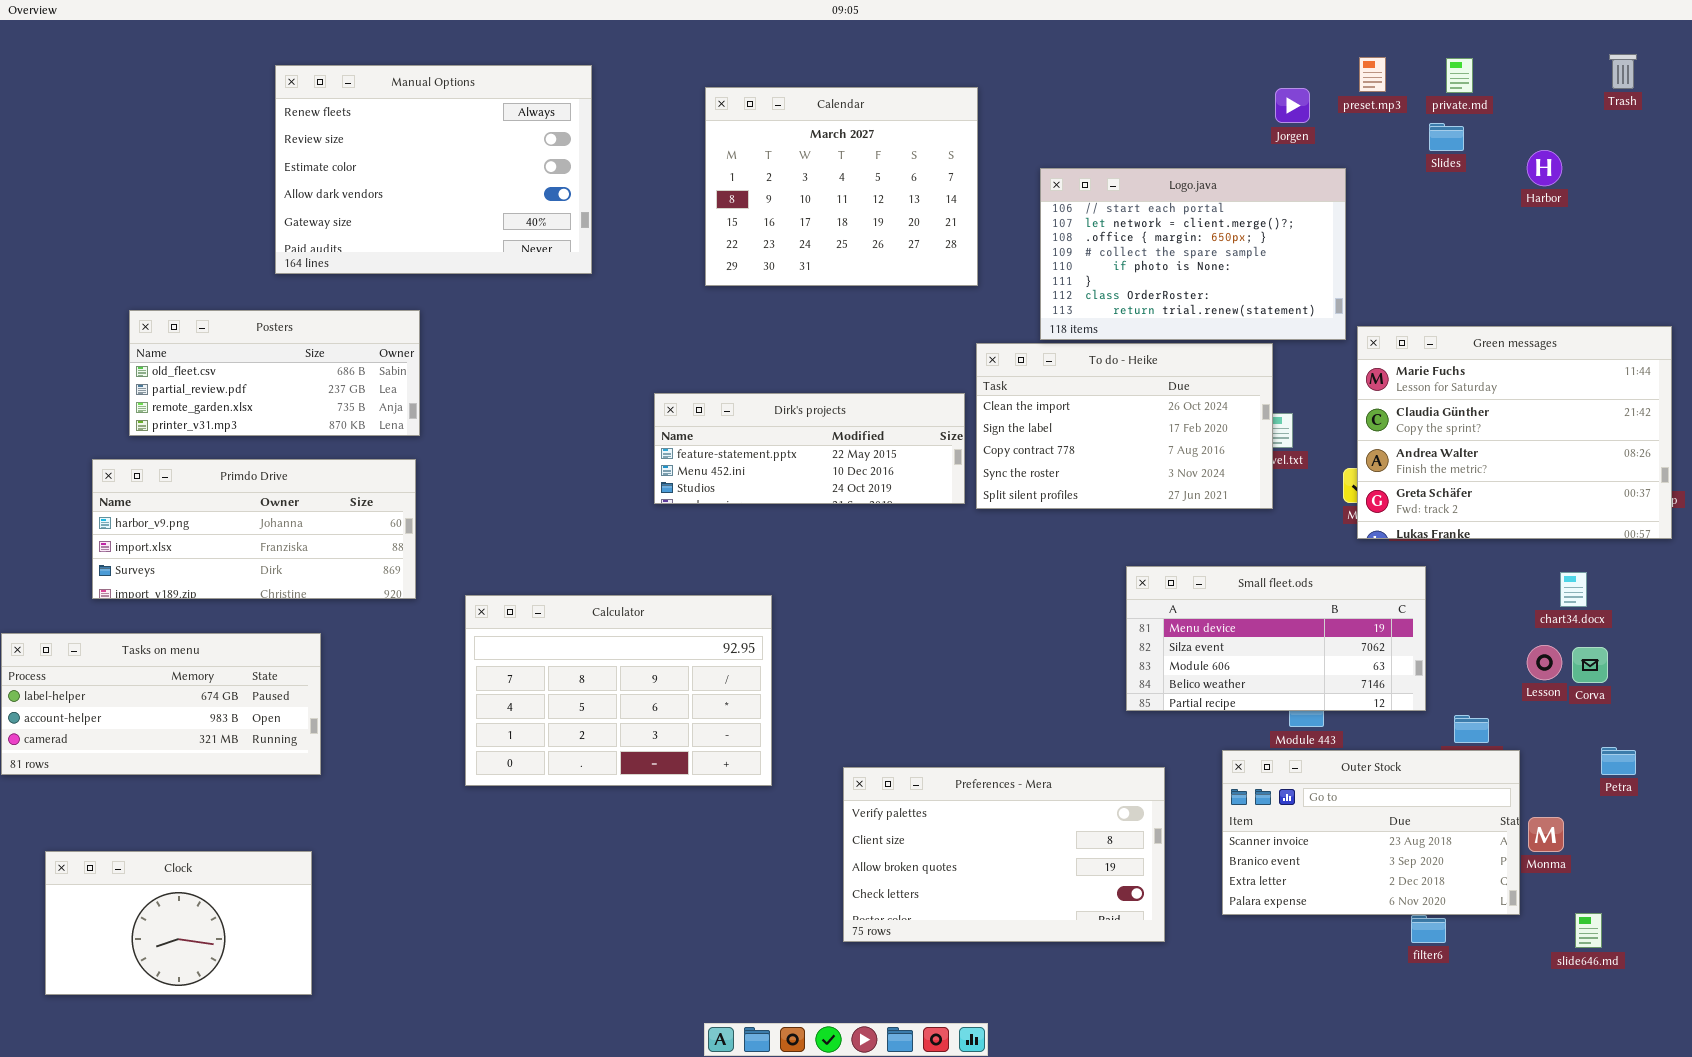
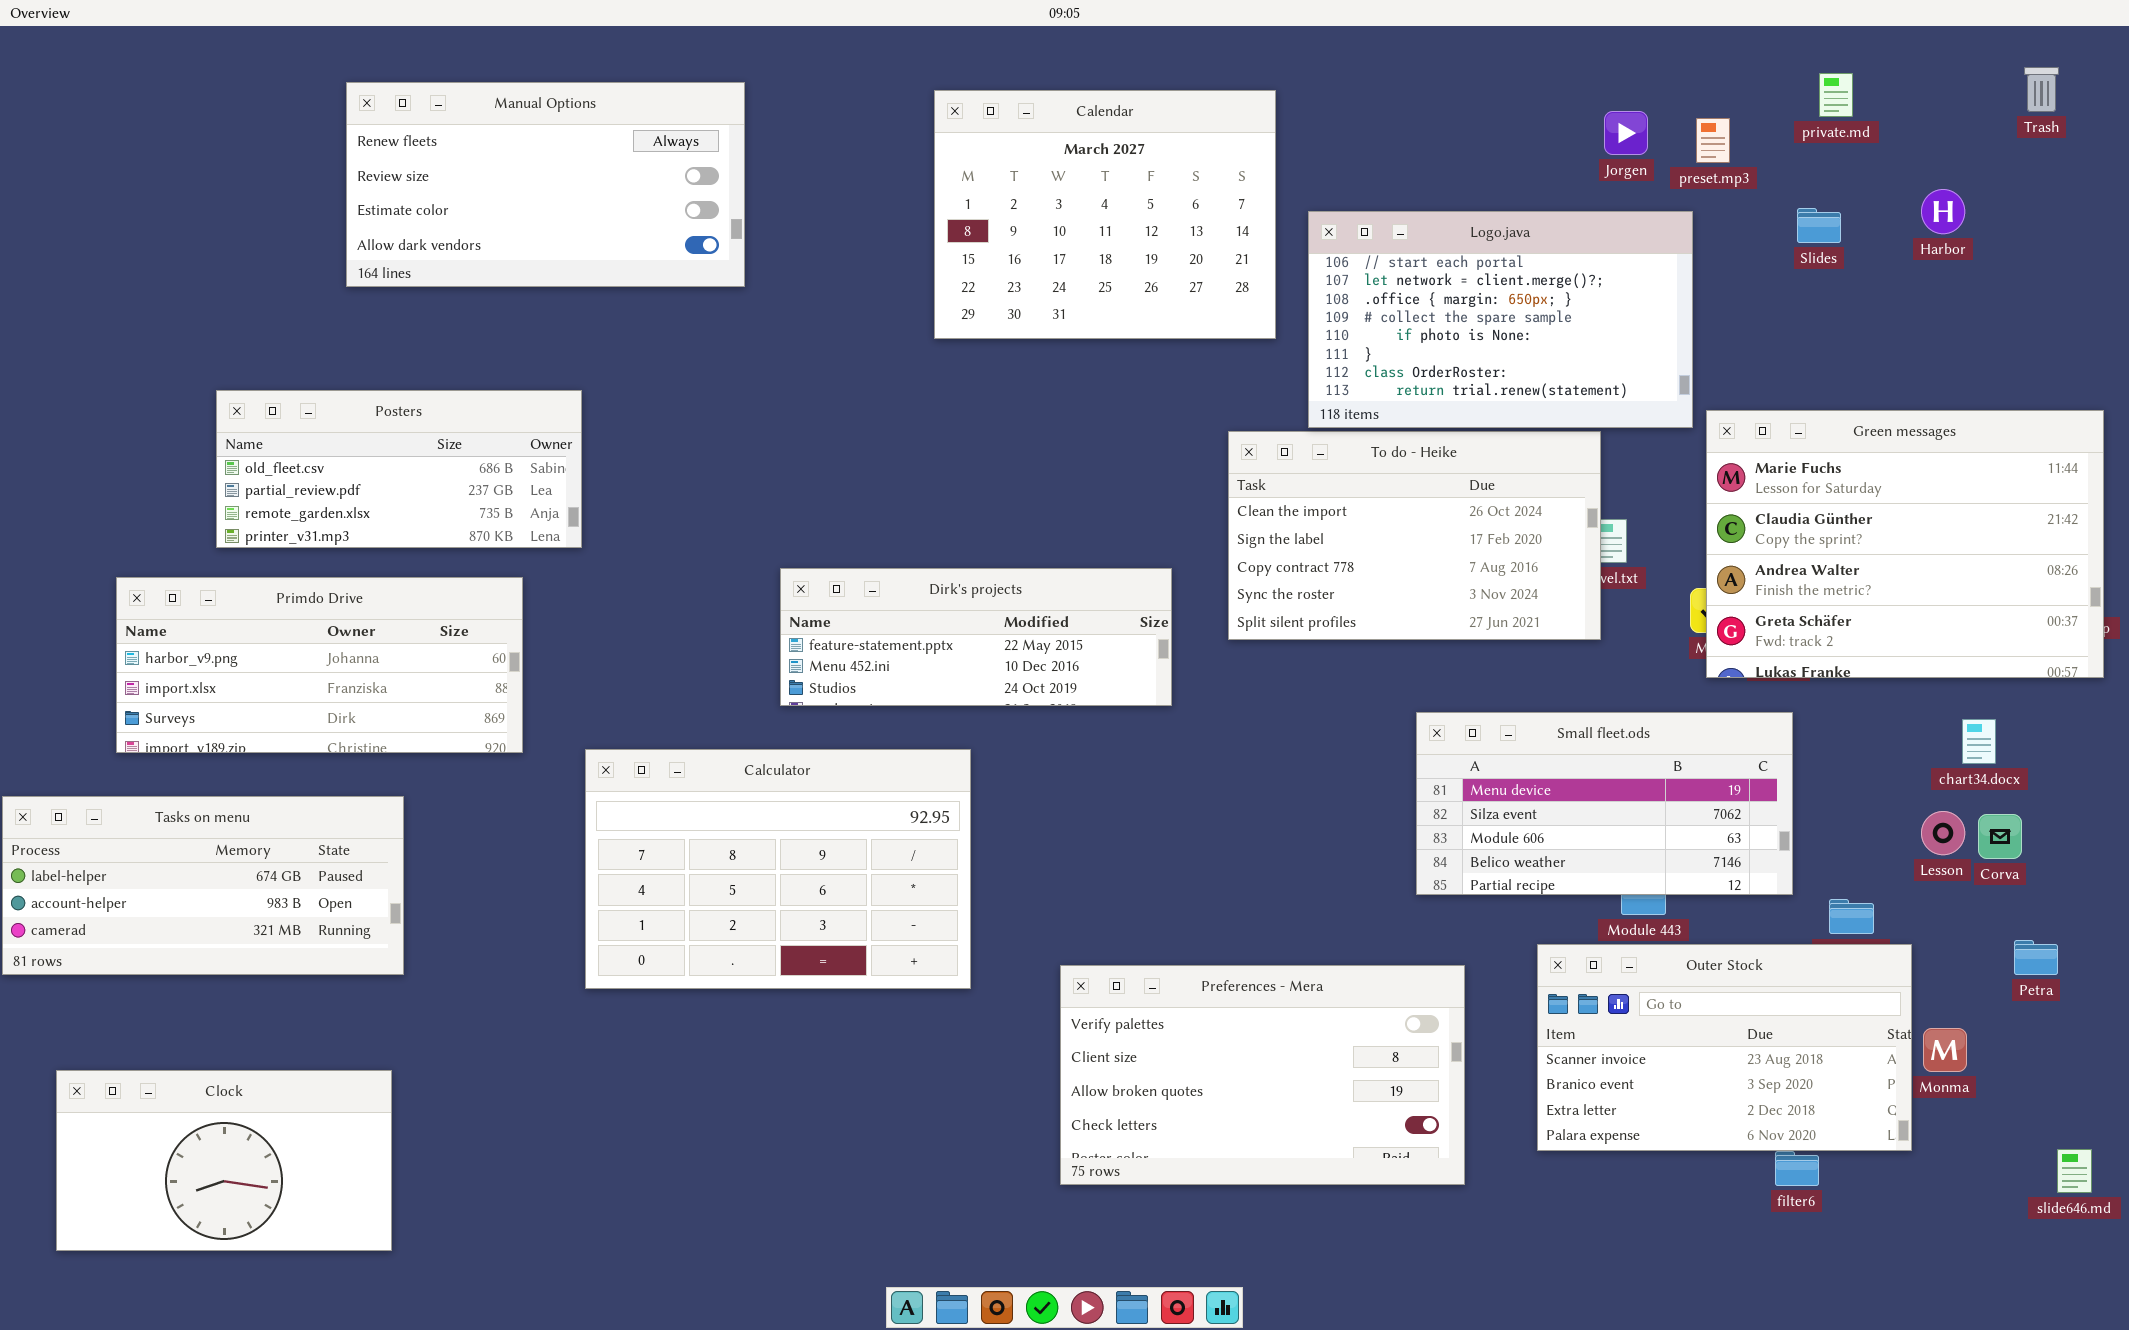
preset.mp3: [1359,57,1386,92] -> [1696,118,1730,163], moved
Manual Options: [275,65,592,274] -> [346,82,745,287], resized
Calendar: [705,87,978,286] -> [934,90,1276,339], moved
Slides: [1429,123,1464,151] -> [1797,208,1841,243], moved
Posters: [129,310,420,436] -> [216,390,582,548], moved
Dirk's projects: [654,393,965,504] -> [780,568,1172,706], moved
slide646.md: [1575,913,1602,948] -> [2057,1149,2092,1193], moved

